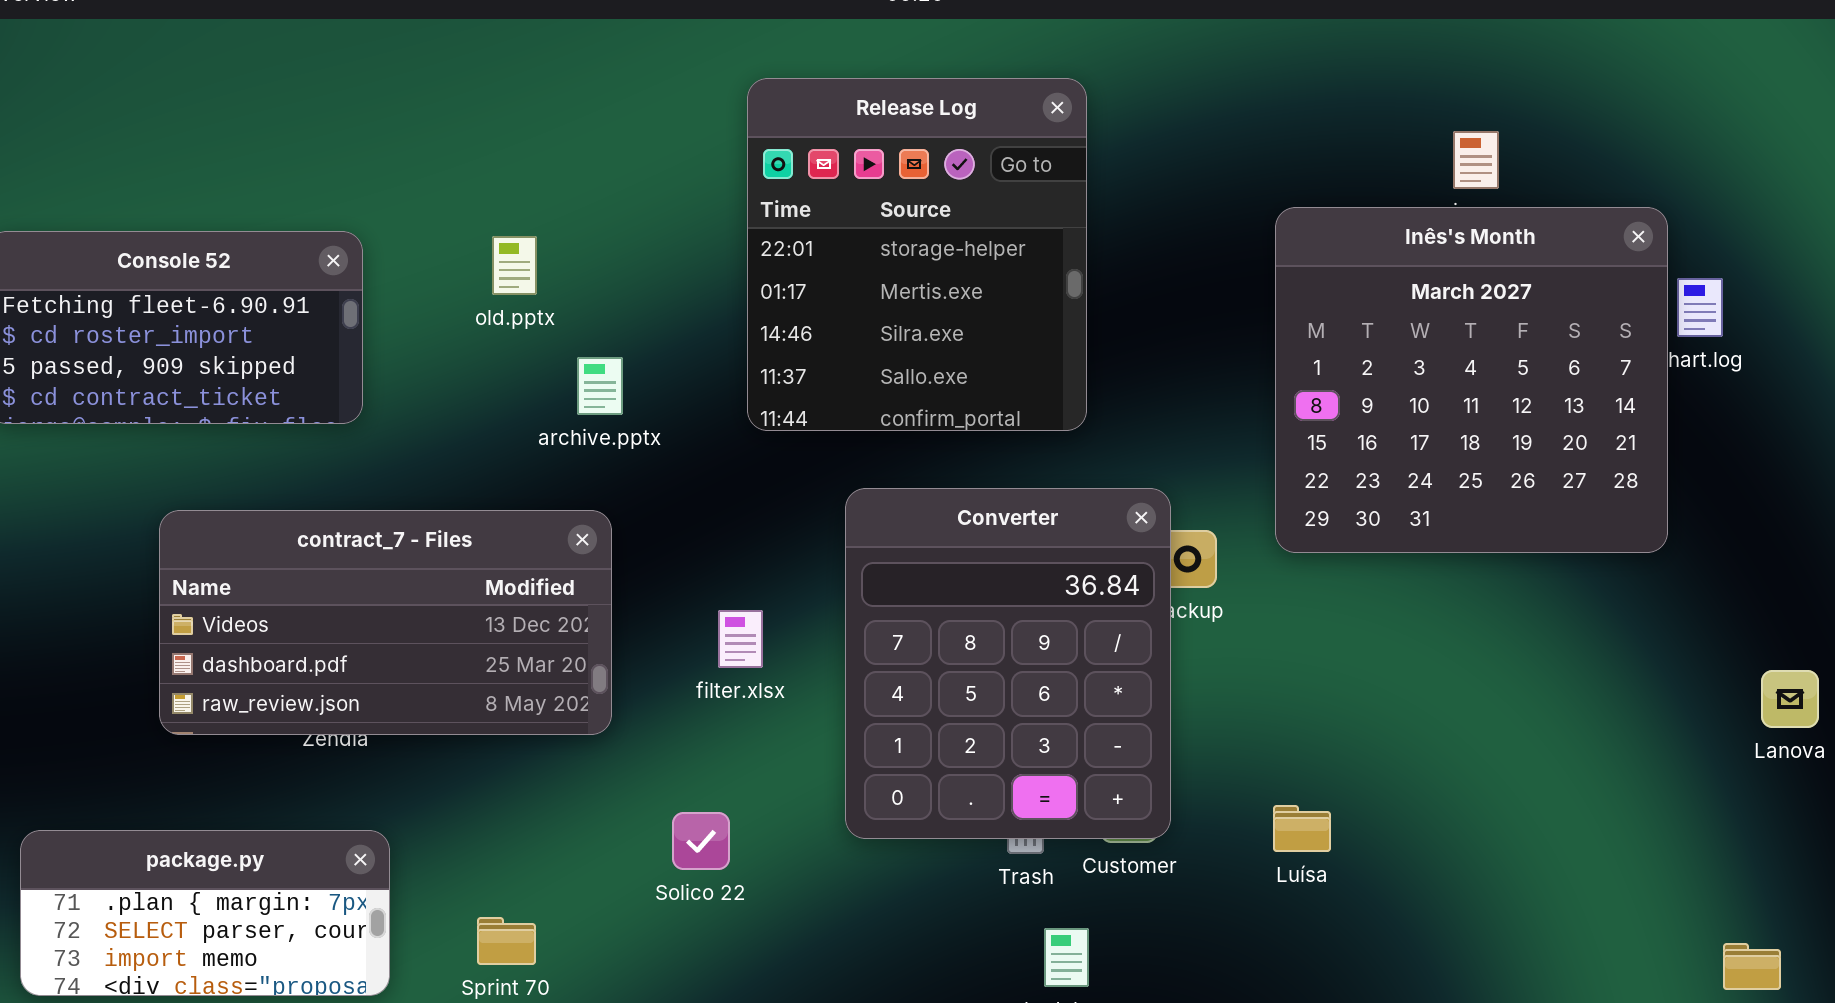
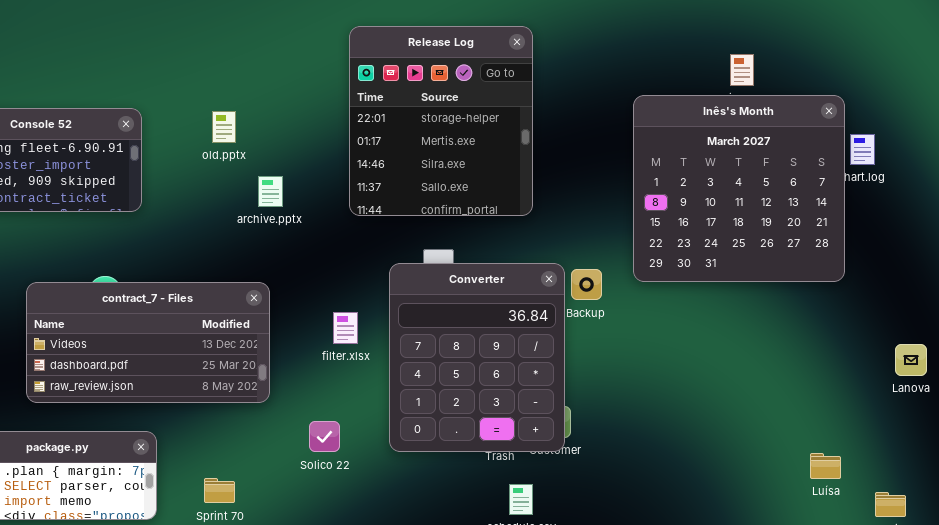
Converter: [845,488,1171,839] -> [389,263,565,452], moved
contract_7 - Files: [159,510,612,735] -> [26,282,270,403], moved
Luísa: [1273,805,1331,852] -> [810,453,841,479], moved

